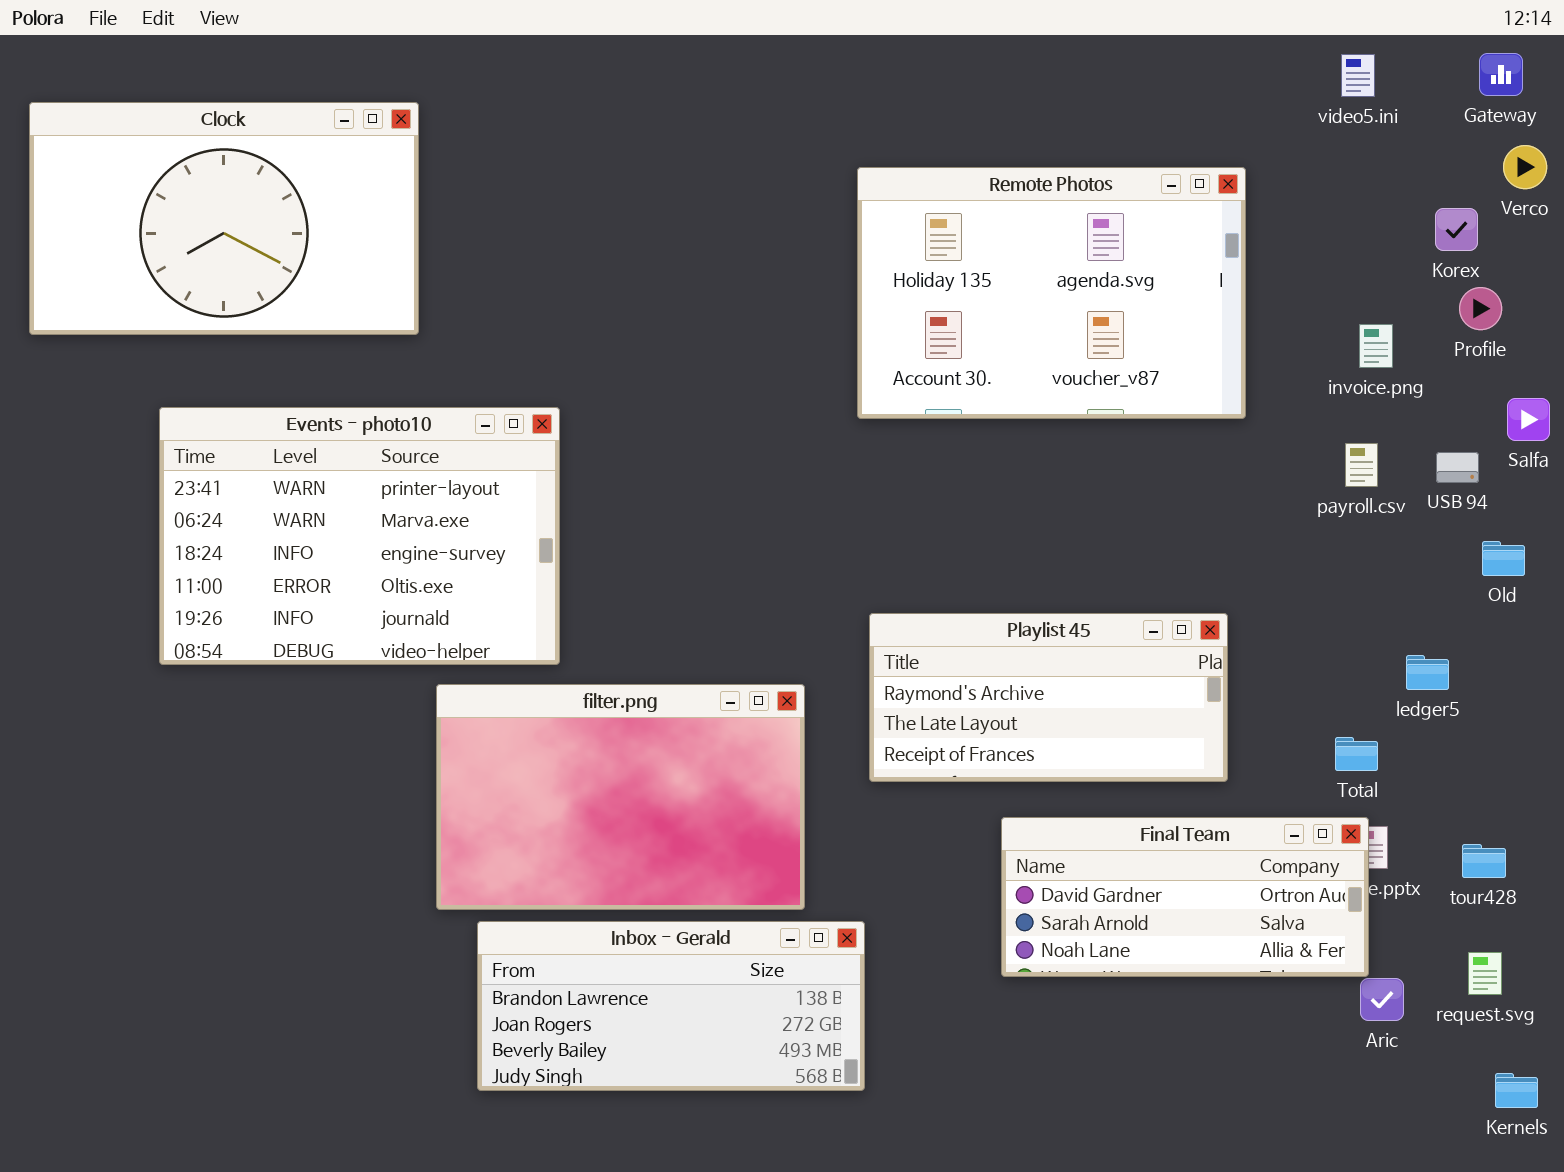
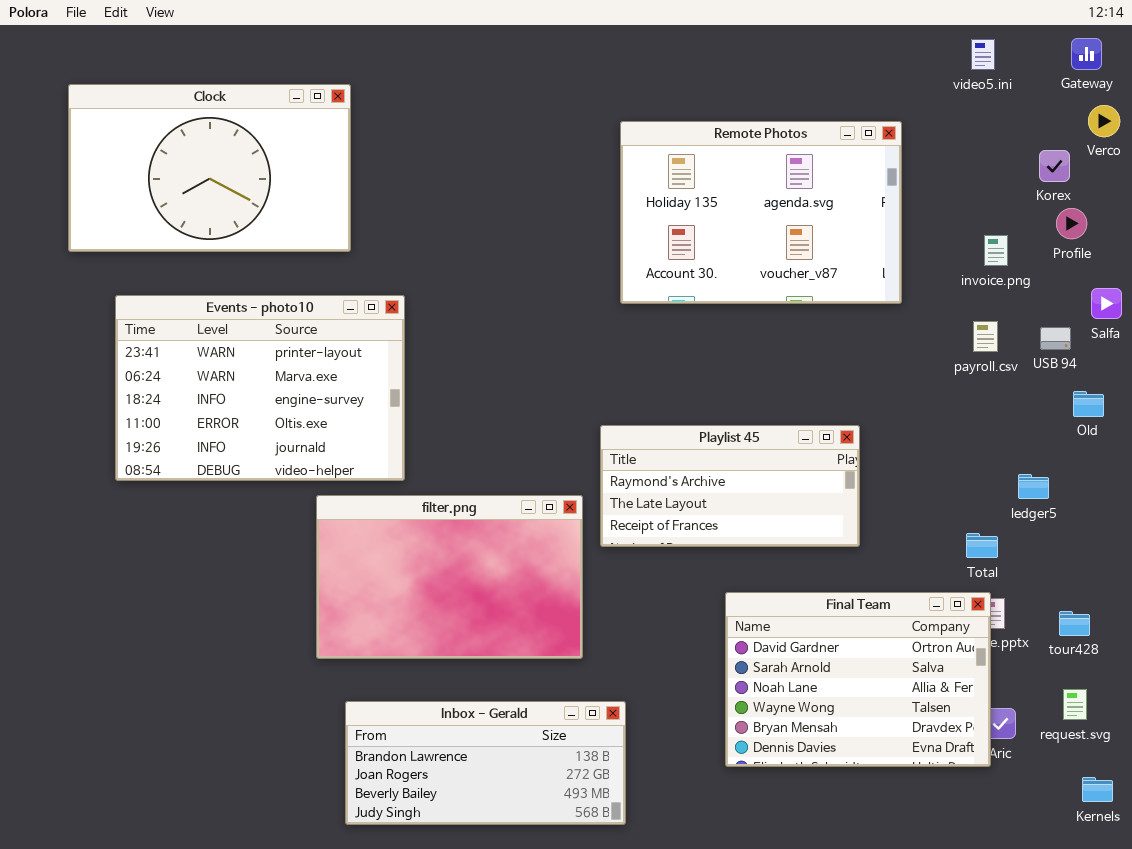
Clock: [29,102,419,335] -> [68,84,351,252], moved
Playlist 45: [869,613,1228,782] -> [600,425,860,547], moved
Final Team: [1001,817,1369,977] -> [725,592,991,767], resized
Inbox - Gerald: [477,921,865,1091] -> [345,701,626,825], moved

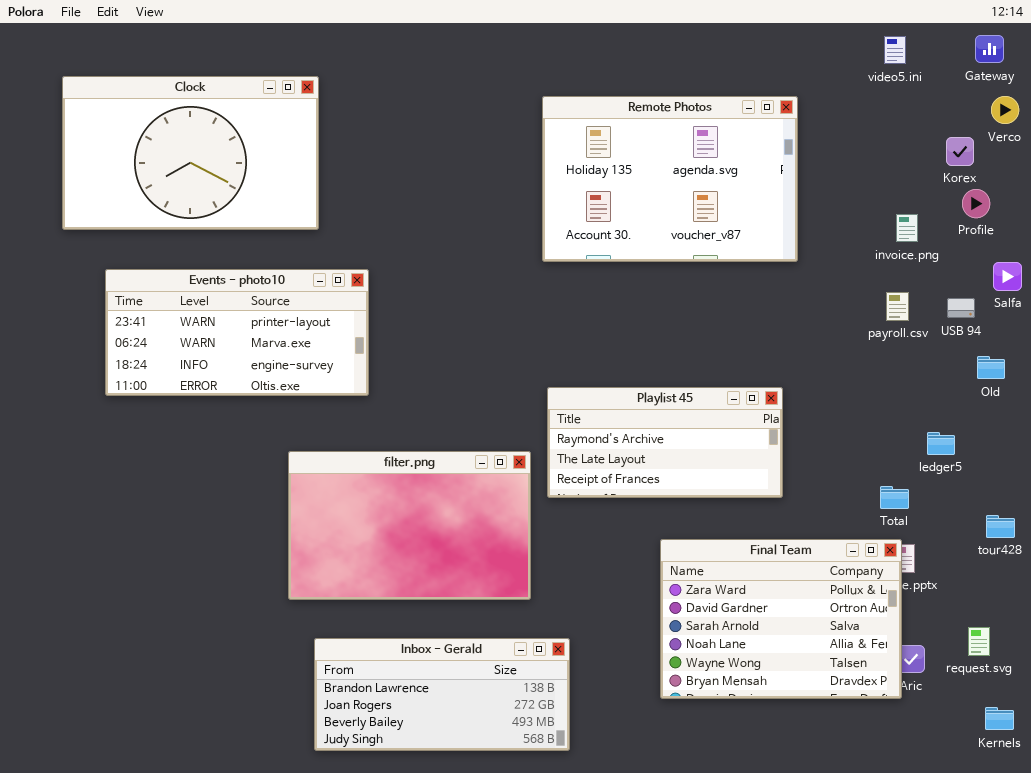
Remote Photos: [620,121,902,304] -> [542,96,798,262], moved
Events - photo10: [115,295,405,481] -> [105,269,369,396], resized
Final Team: [725,592,991,767] -> [660,539,902,699], scrolled up 1 row
tour428: [1059,611,1090,636] -> [986,515,1015,538], moved

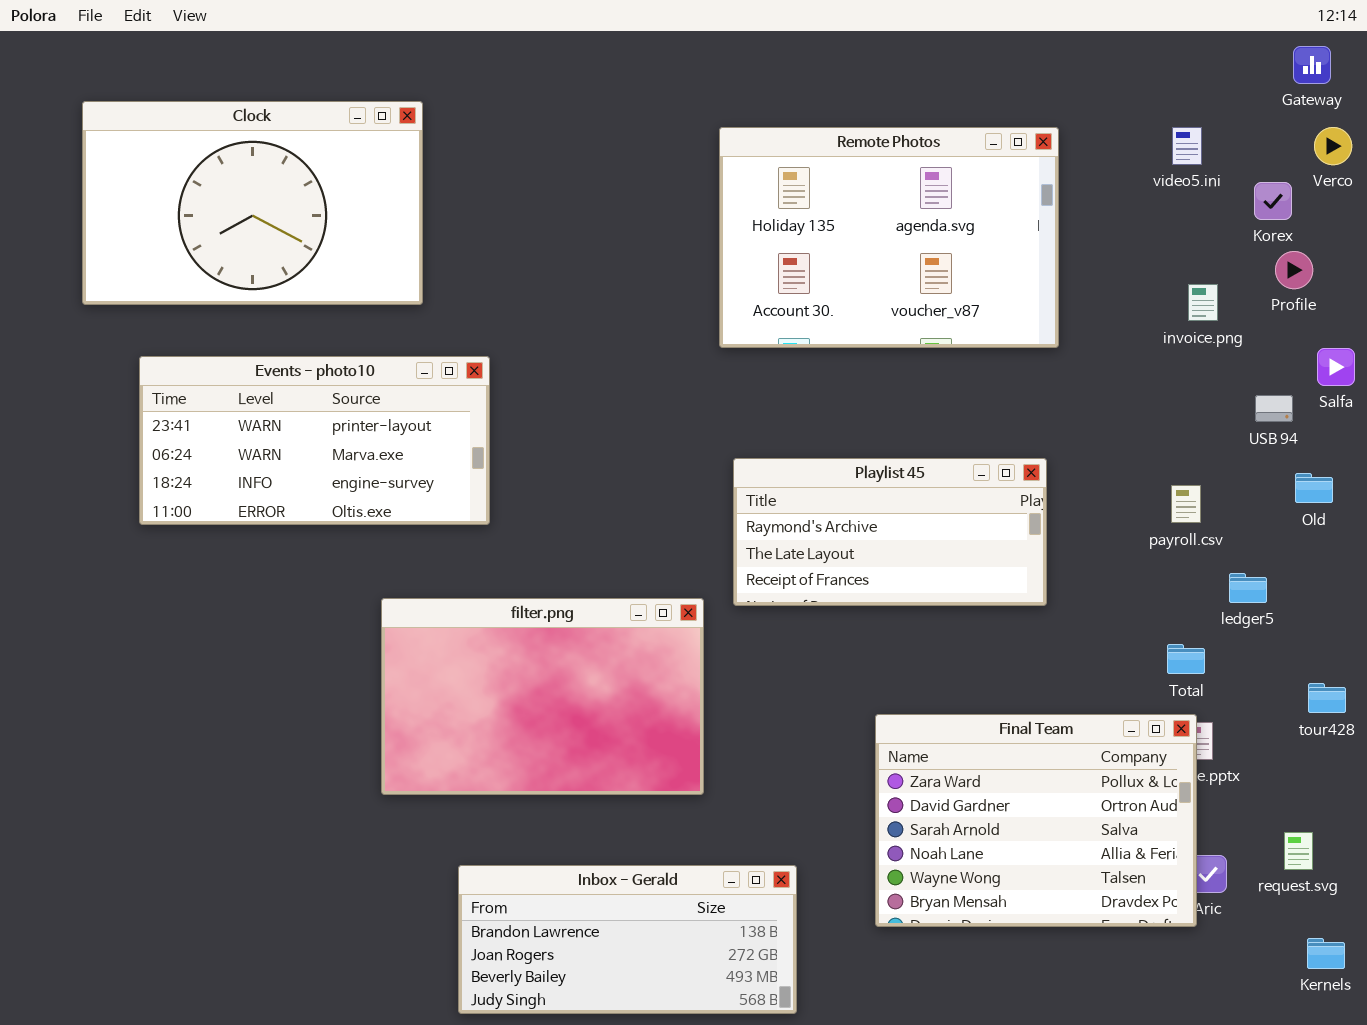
video5.ini: [884,36,906,64] -> [1172,127,1202,165], moved
payroll.csv: [886,292,909,321] -> [1171,485,1201,523], moved
Playlist 45: [547,387,783,498] -> [733,458,1047,606], moved
Inbox - Gerald: [314,638,570,751] -> [458,865,797,1014], moved

